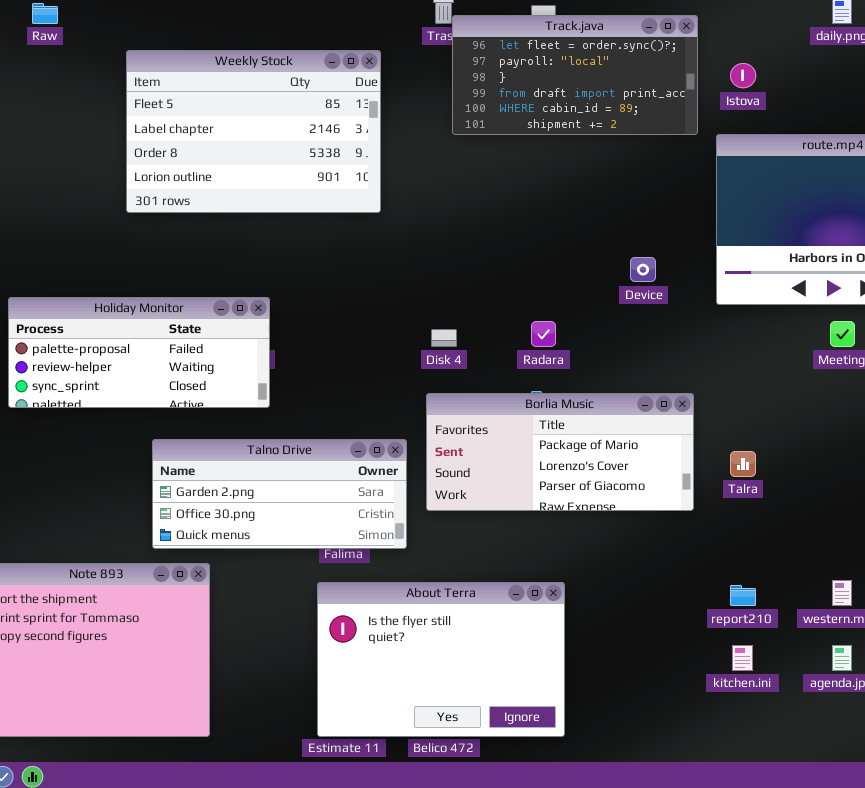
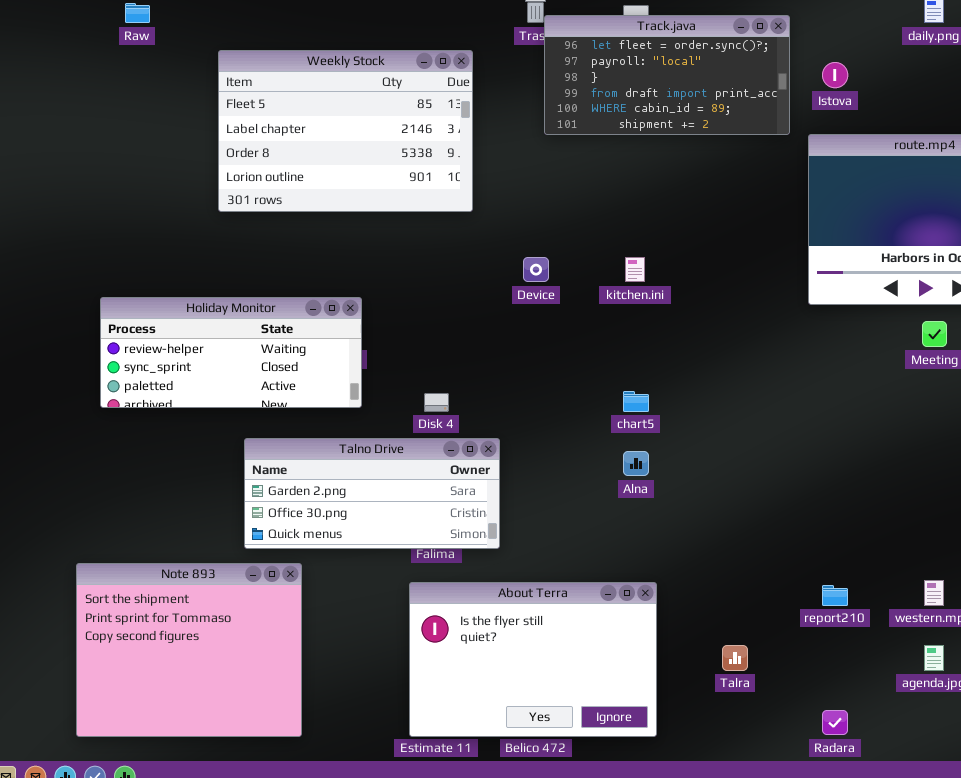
Device: [630,257,656,282] -> [523,257,549,282], moved
Holiday Monitor: [8,297,270,408] -> [100,297,362,408], scrolled down 1 row
Radara: [531,321,556,347] -> [822,710,848,735], moved
Disk 4: [431,329,457,347] -> [424,393,449,412], moved
Borlia Music: [426,393,694,511] -> none, closed
Talra: [730,451,756,477] -> [722,645,748,671], moved
kitchen.ini: [732,645,753,671] -> [625,257,645,282], moved

